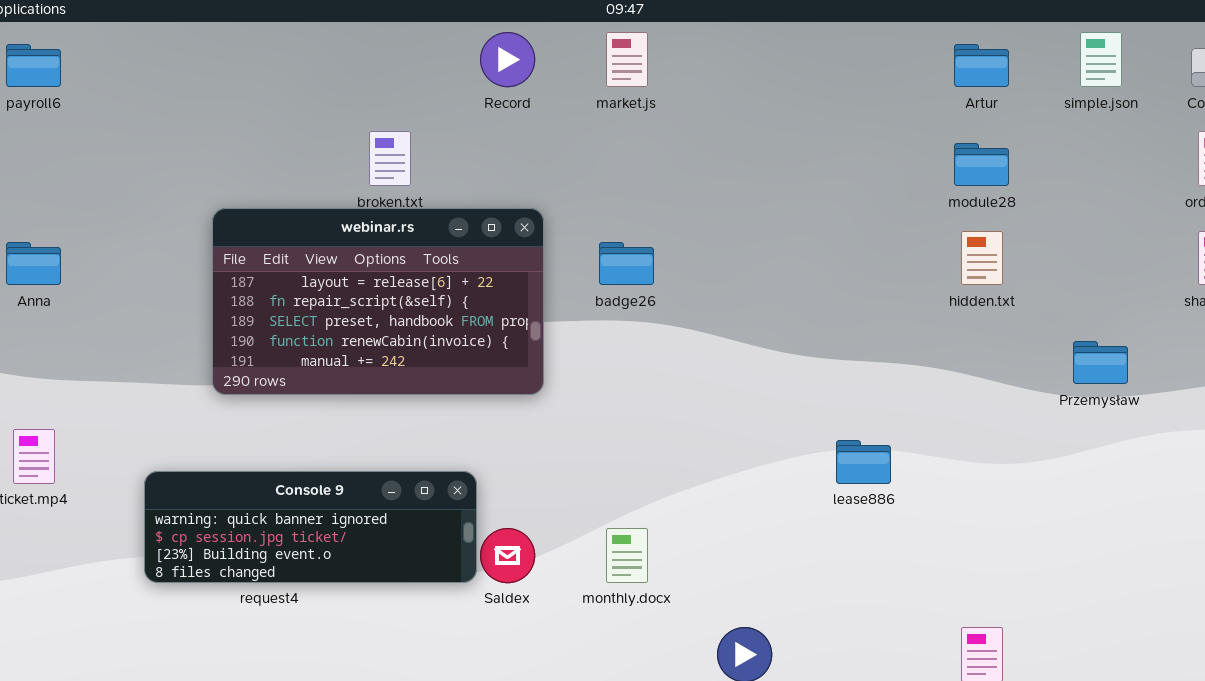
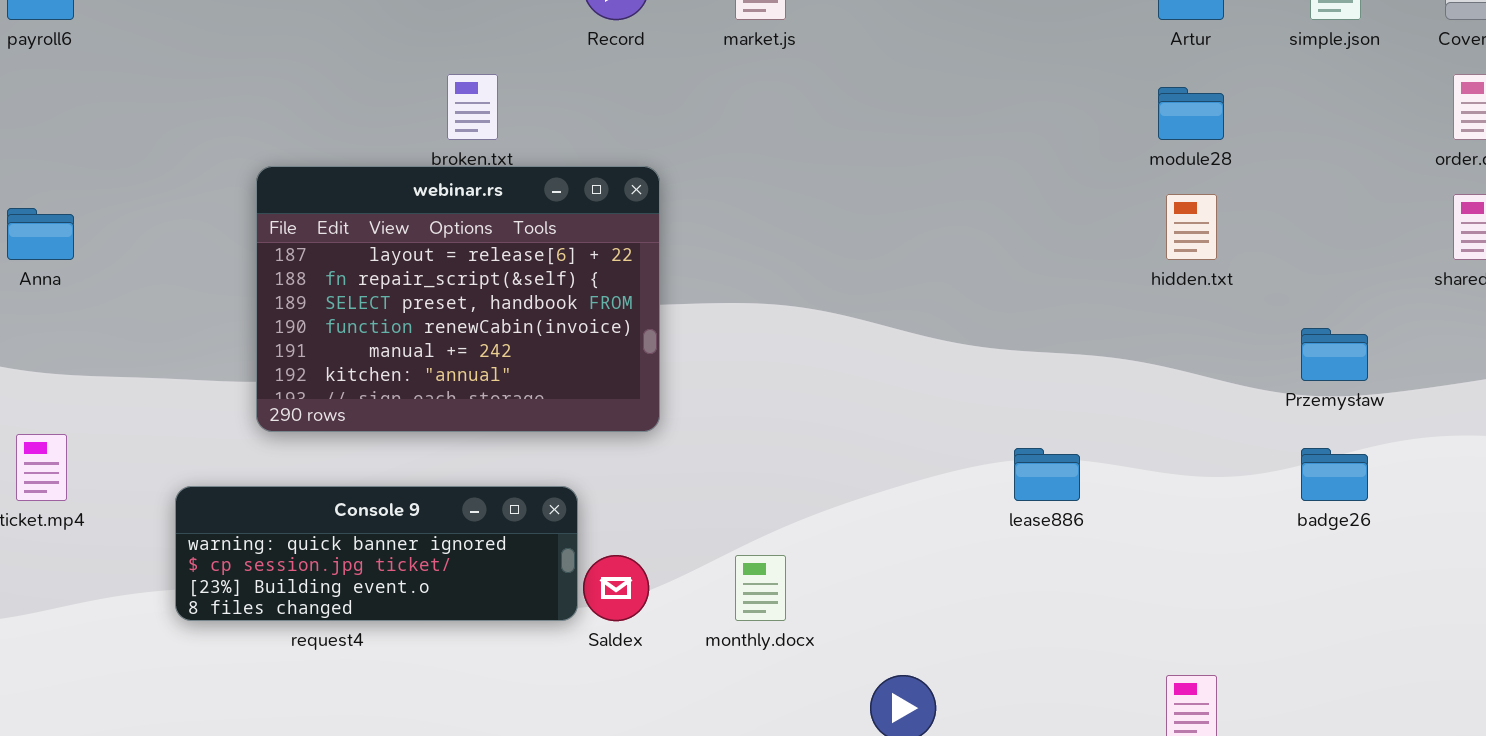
webinar.rs: [212,208,544,395] -> [256,166,660,432], resized
badge26: [599,242,654,285] -> [1301,448,1368,501], moved

